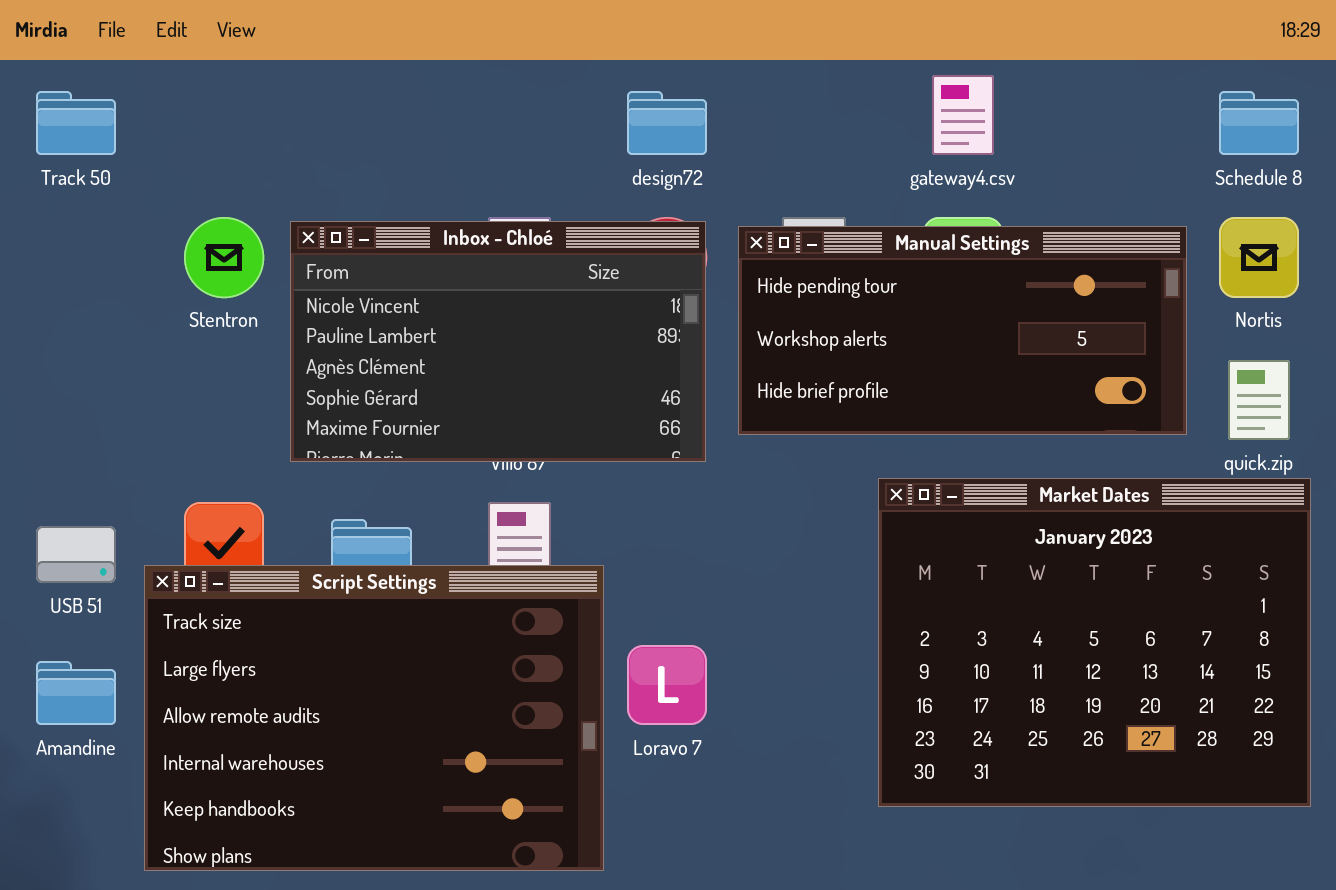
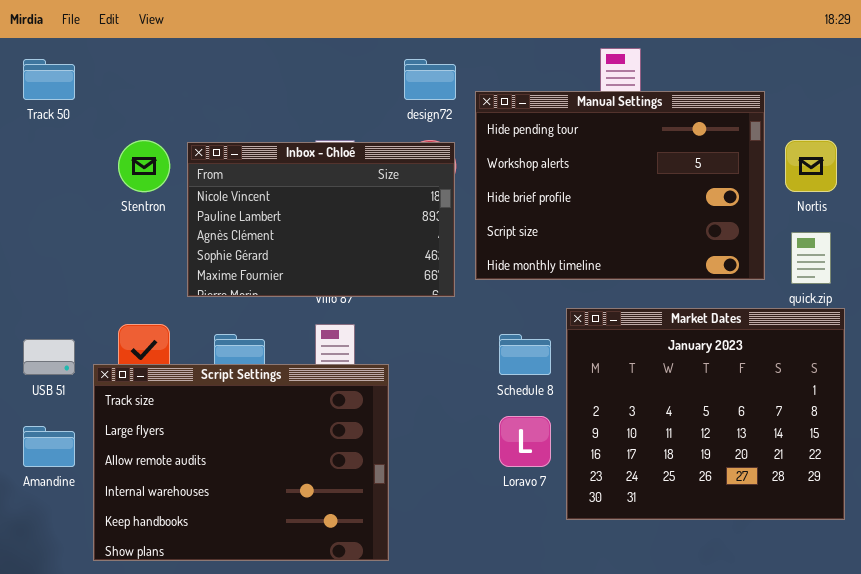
Schedule 8: [1219,91,1299,155] -> [499,334,551,375], moved
Manual Settings: [738,226,1187,435] -> [475,91,765,280], resized
Loravo 7: [627,645,707,725] -> [499,416,551,467], moved

